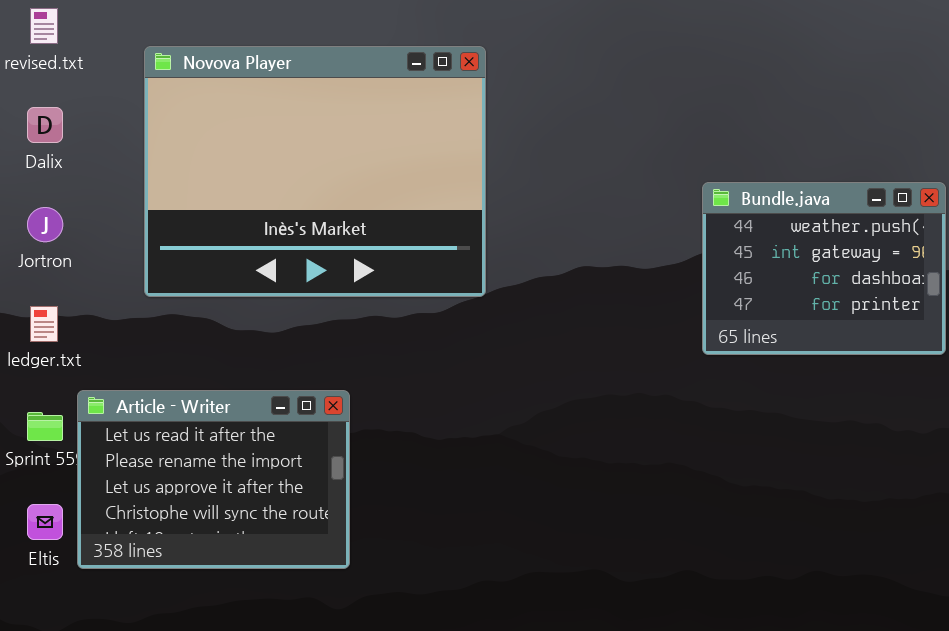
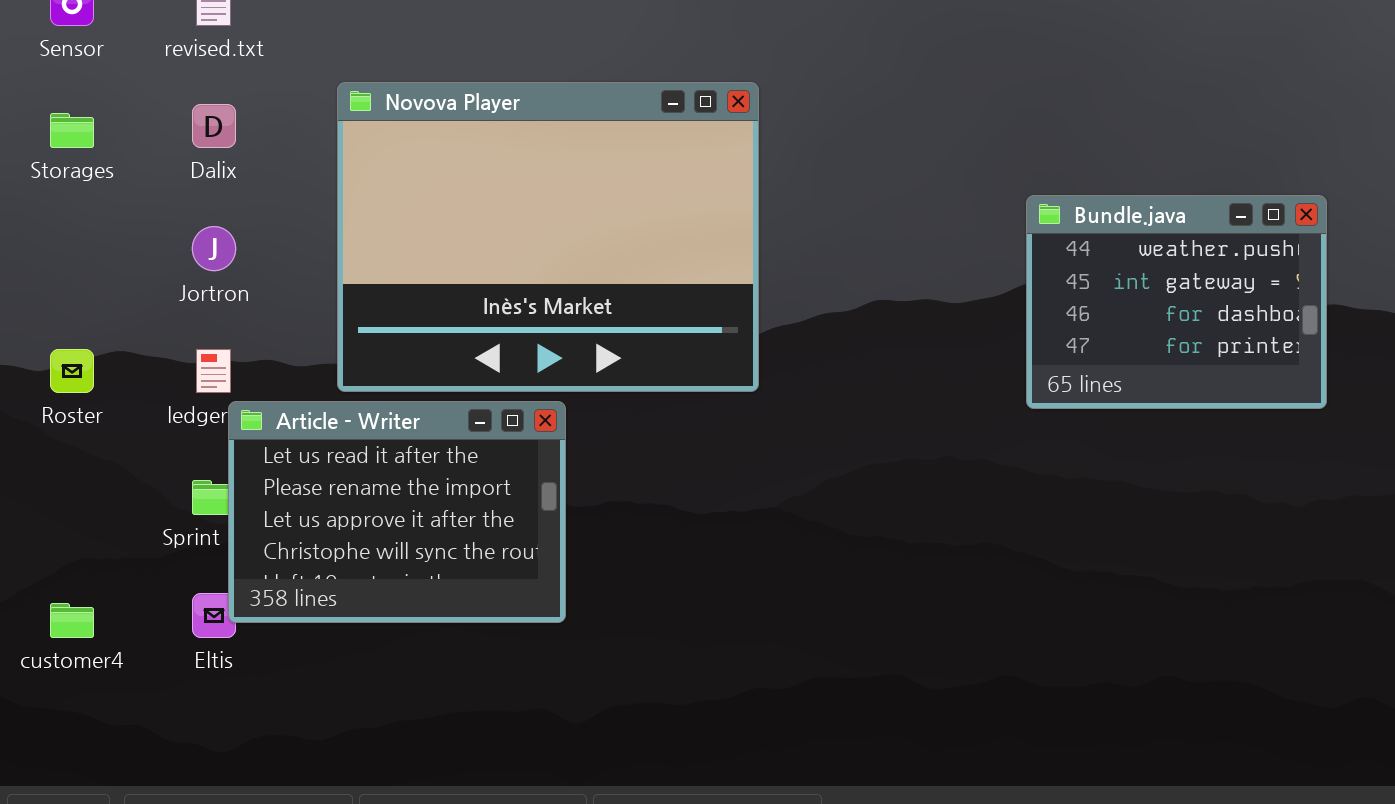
Novova Player: [144,46,486,297] -> [337,82,759,392], moved
Article - Writer: [77,390,350,569] -> [228,401,566,623], moved

